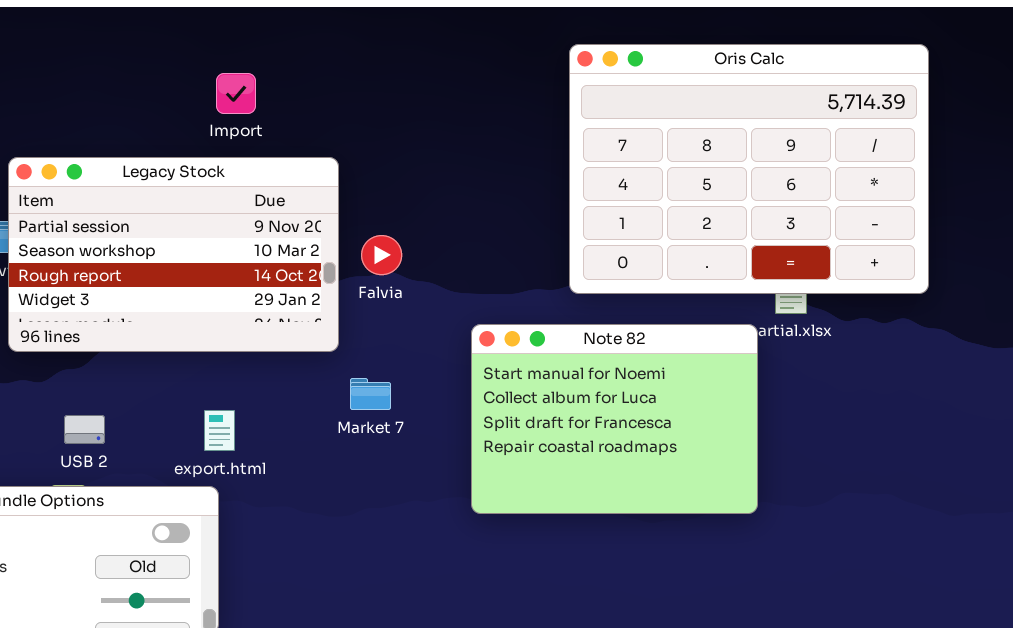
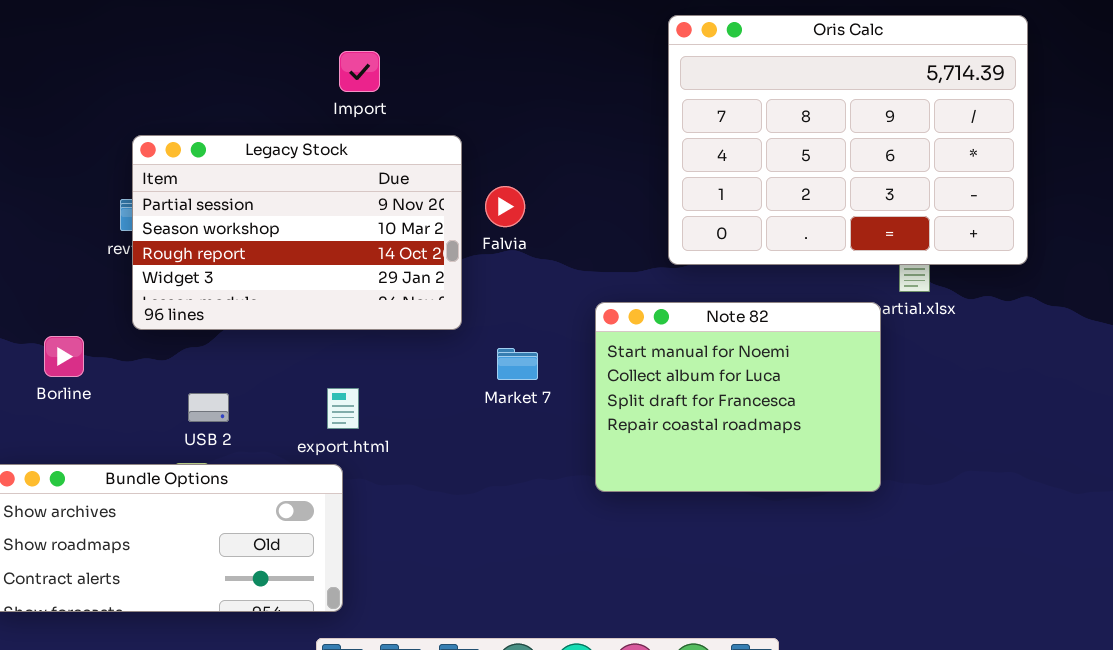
Oris Calc: [569,44,929,294] -> [668,15,1028,265], moved
Falvia: [361,235,402,275] -> [485,186,525,227], moved
Market 7: [350,378,391,410] -> [497,348,538,380], moved

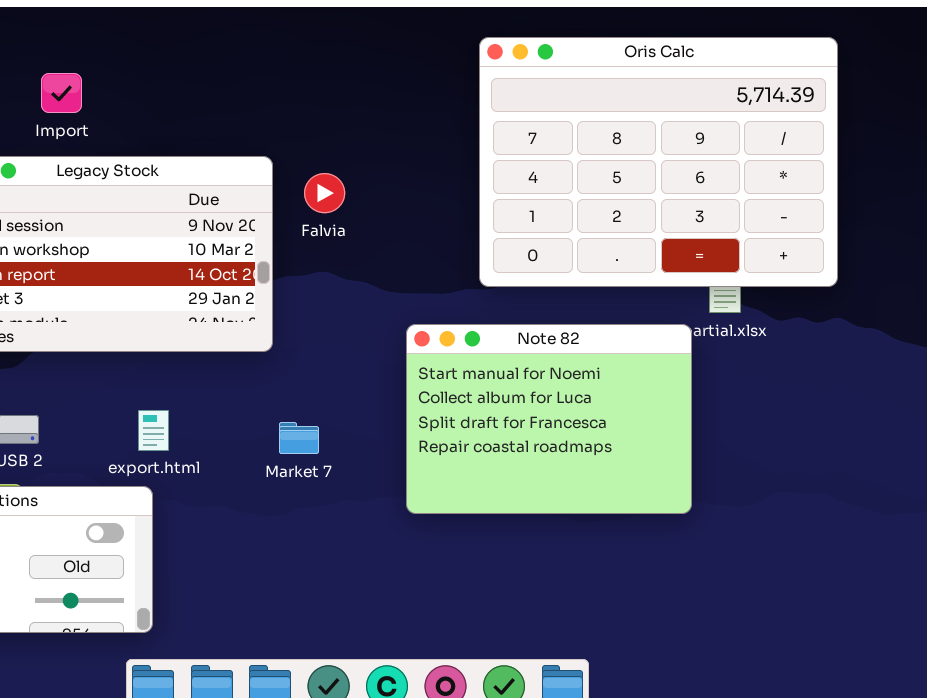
Import: [339,51,380,92] -> [41,73,82,113], moved
Falvia: [485,186,525,227] -> [304,173,345,213], moved
Market 7: [497,348,538,380] -> [279,422,319,454], moved

